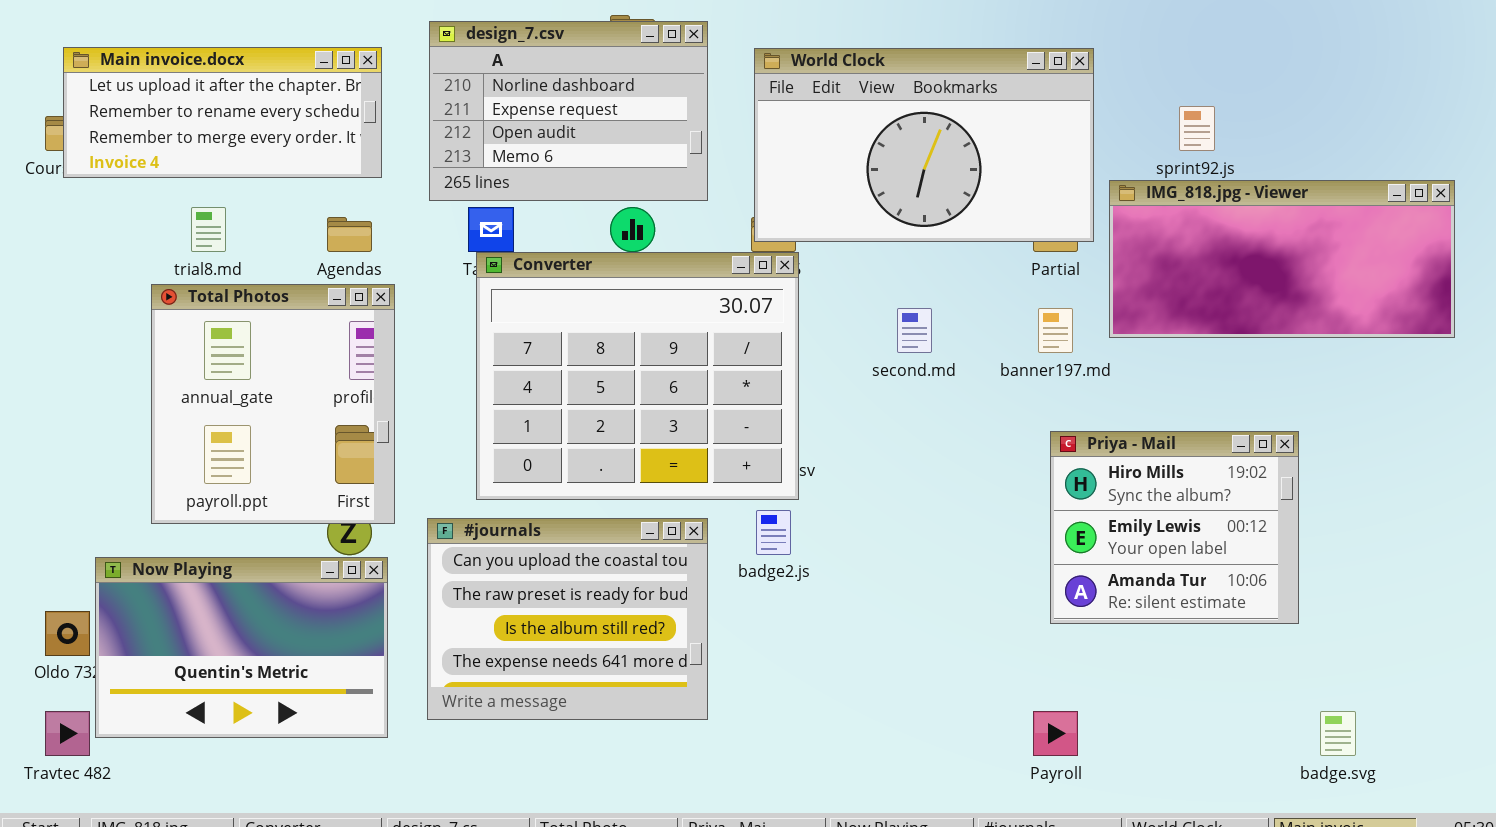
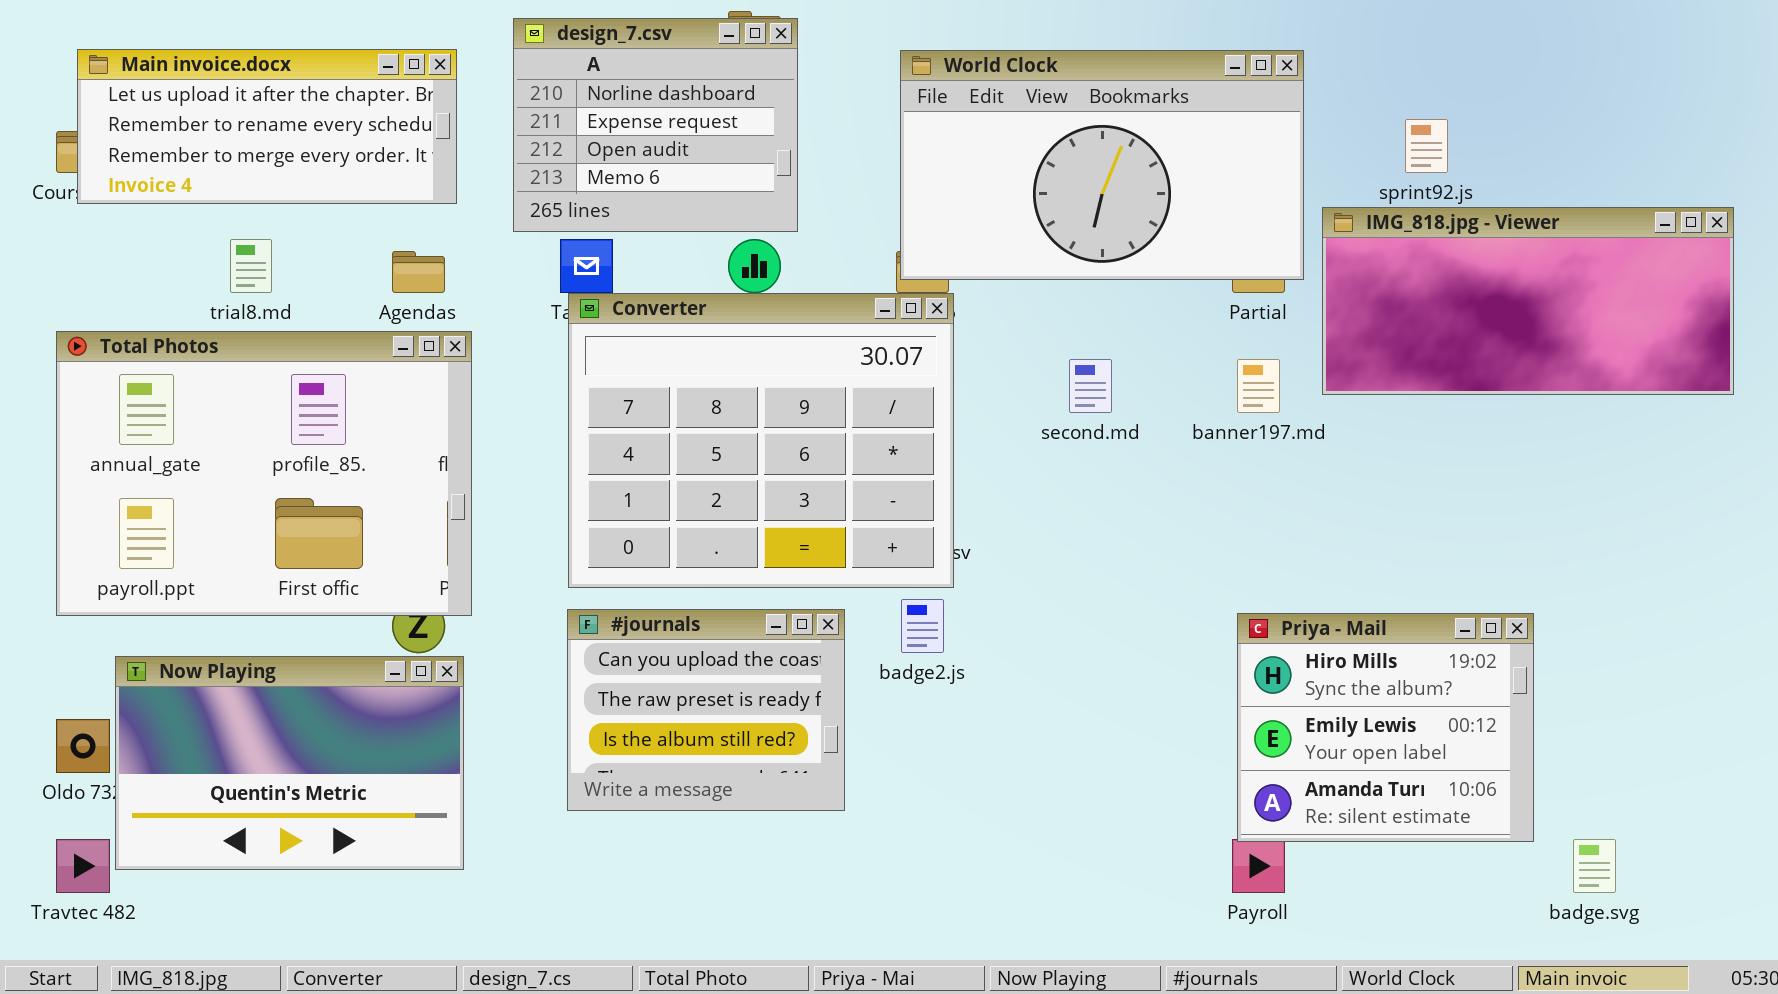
design_7.csv: [429,21,708,201] -> [513,18,798,232], resized
Total Photos: [151,284,395,524] -> [56,331,472,616], resized
Priya - Mail: [1050,431,1299,624] -> [1237,613,1534,842], moved
#journals: [427,518,708,720] -> [567,609,845,811], resized

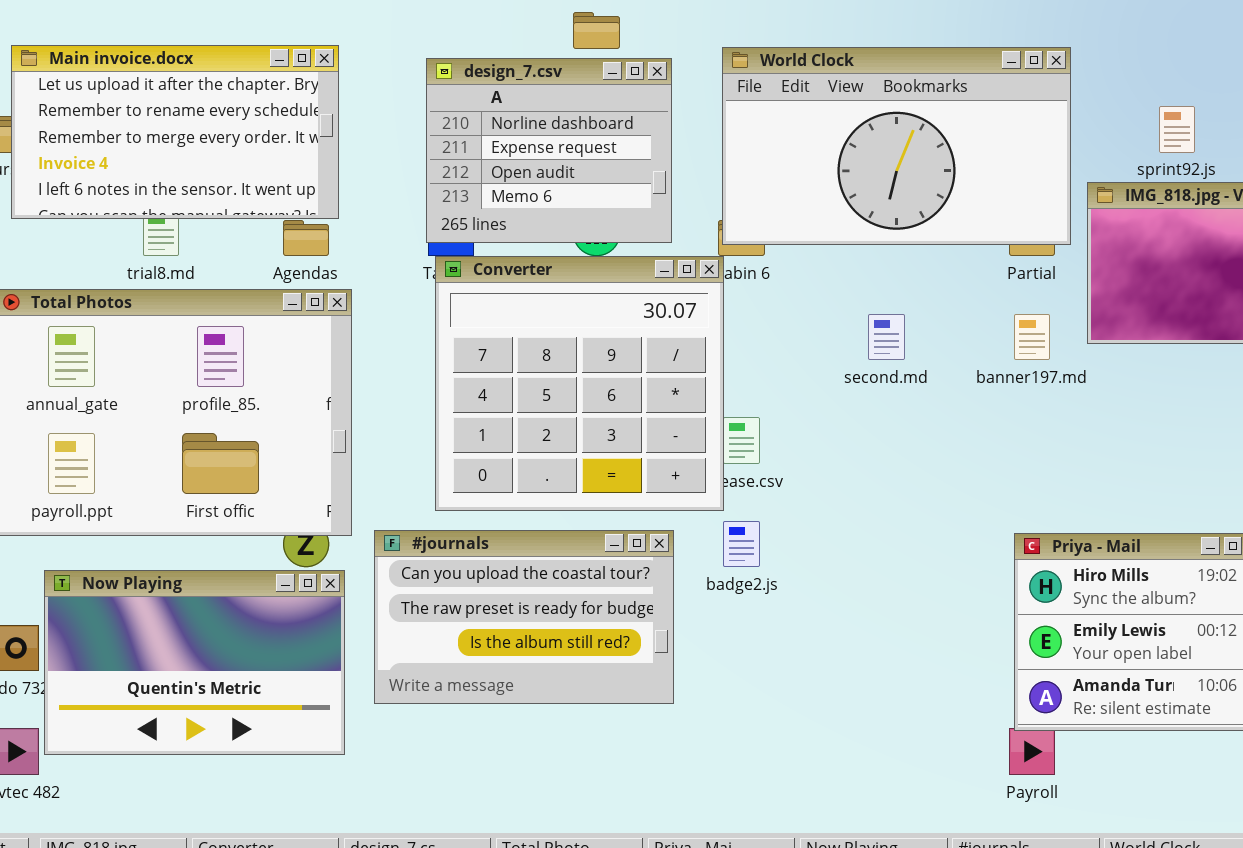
design_7.csv: [513,18,798,232] -> [426,58,672,243], moved
Main invoice.docx: [77,49,457,204] -> [11,45,339,219], resized
Converter: [568,293,954,588] -> [435,256,724,511], resized
#journals: [567,609,845,811] -> [374,530,674,704], resized

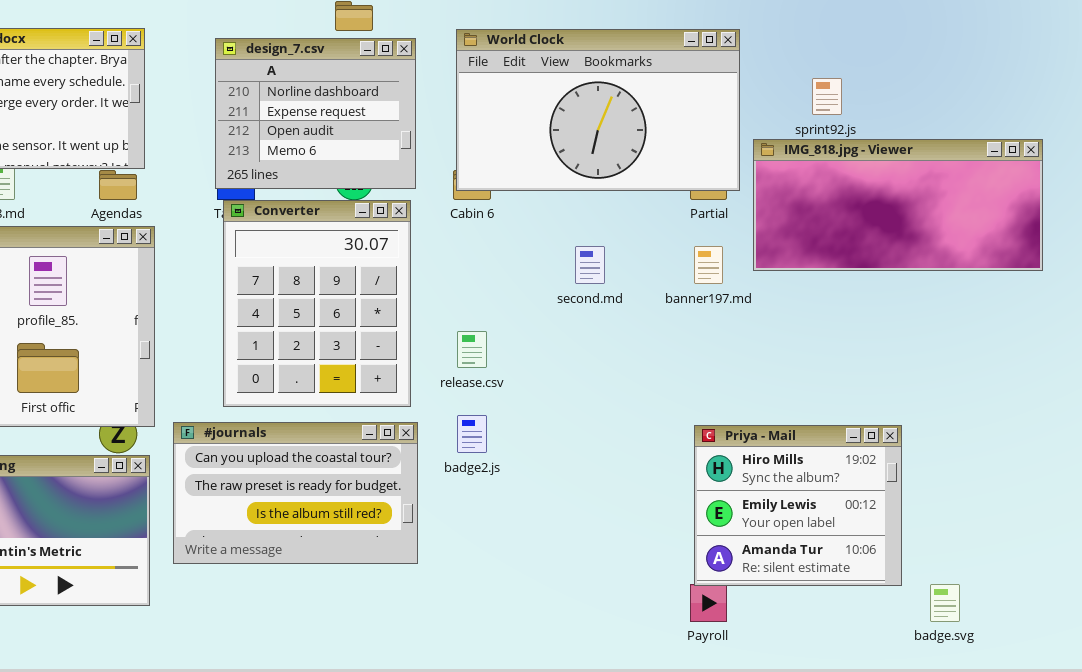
Converter: [435,256,724,511] -> [223,200,411,407], resized

